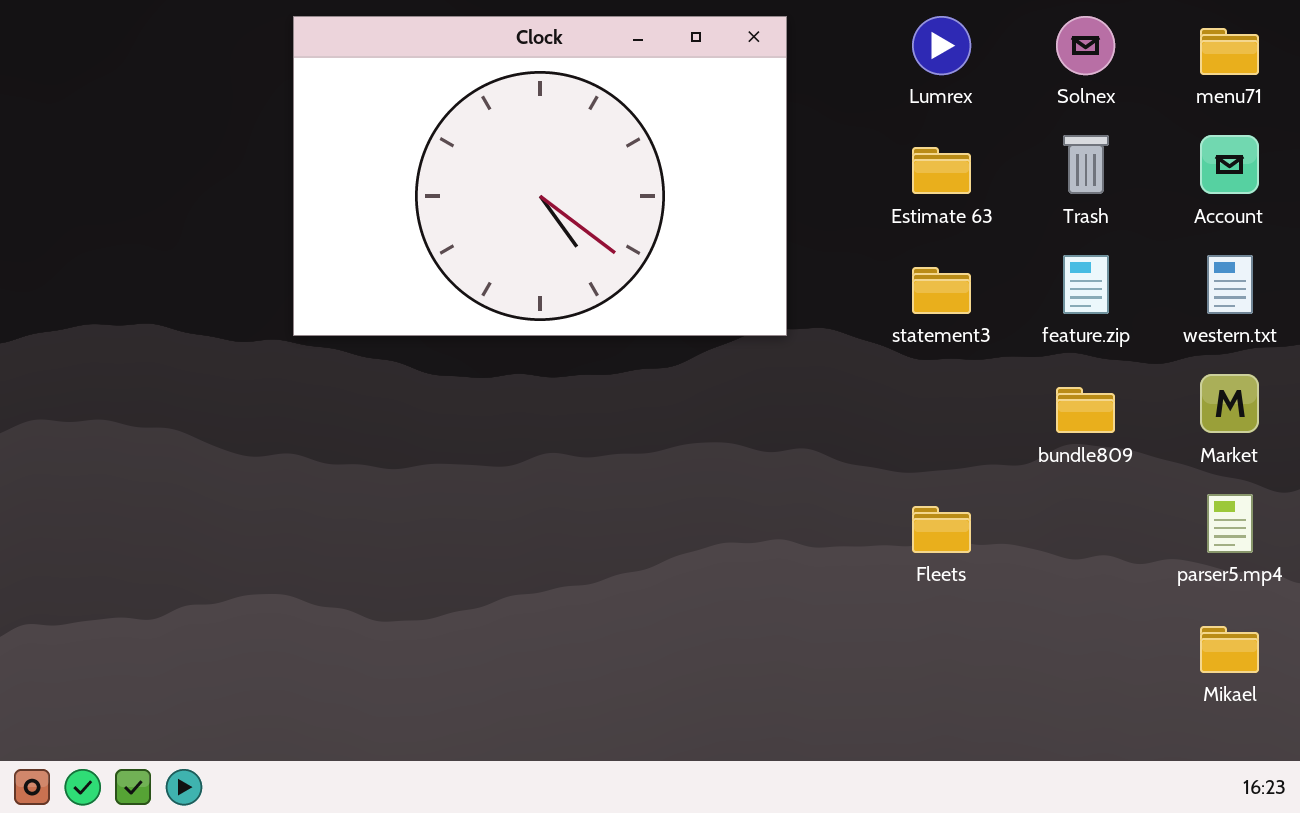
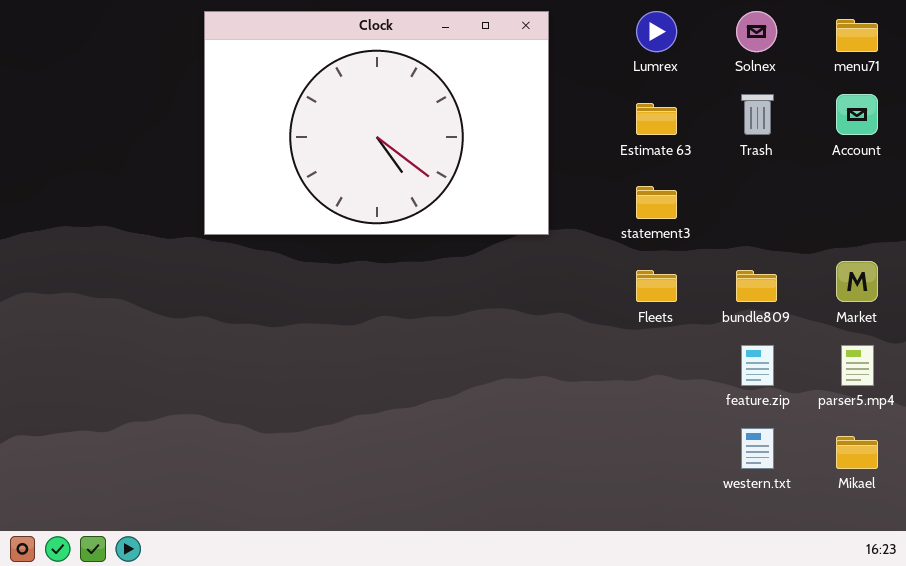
feature.zip: [1063,255,1109,314] -> [741,345,774,386], moved
western.txt: [1207,255,1253,314] -> [741,428,774,469], moved
Fleets: [912,506,971,553] -> [636,270,677,302], moved

